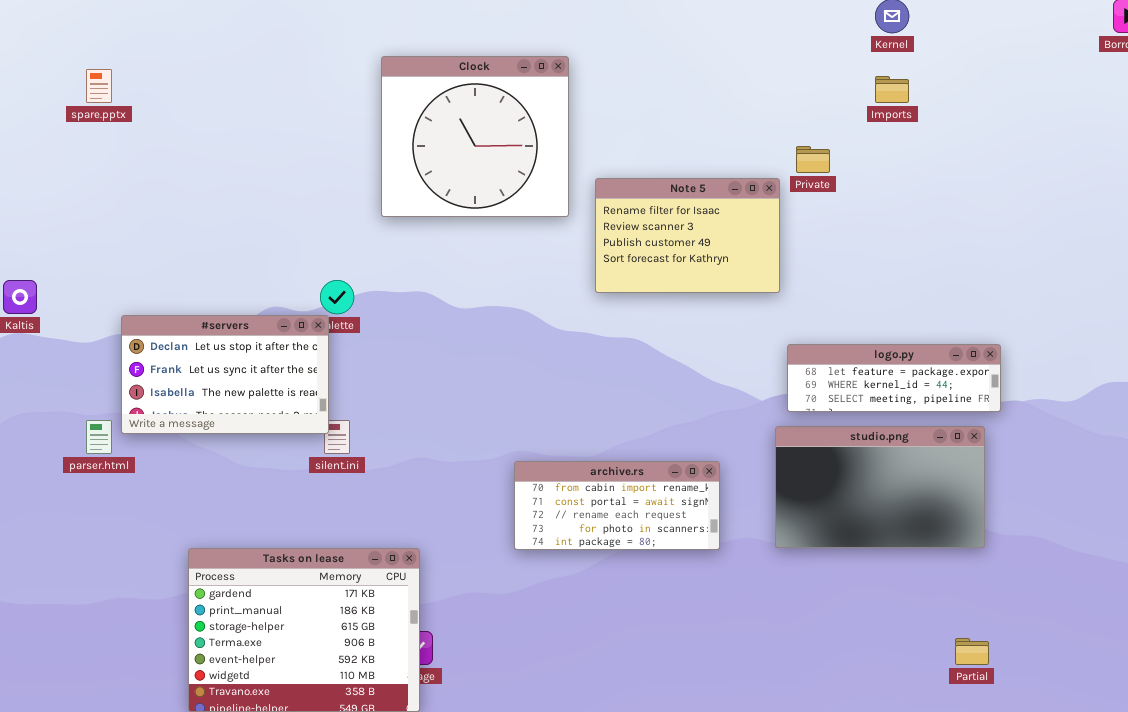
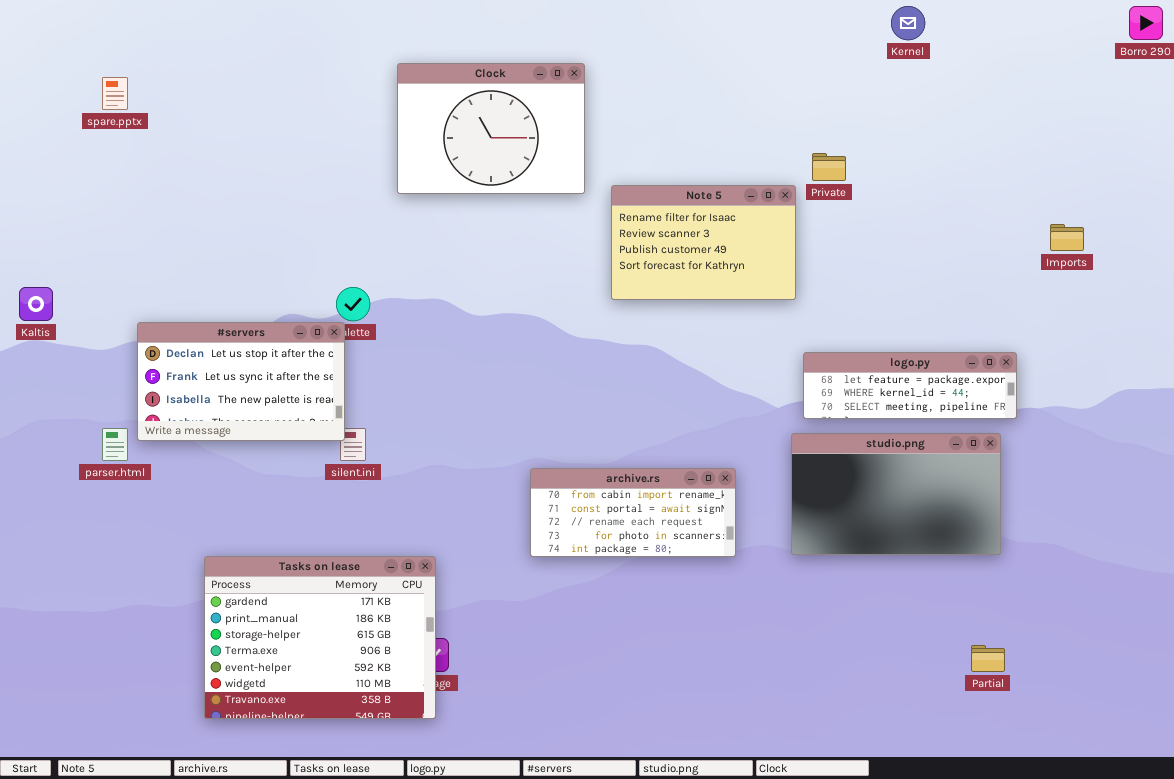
Clock: [381,56,569,217] -> [397,63,585,194], resized
Imports: [875,76,909,103] -> [1050,224,1084,251], moved

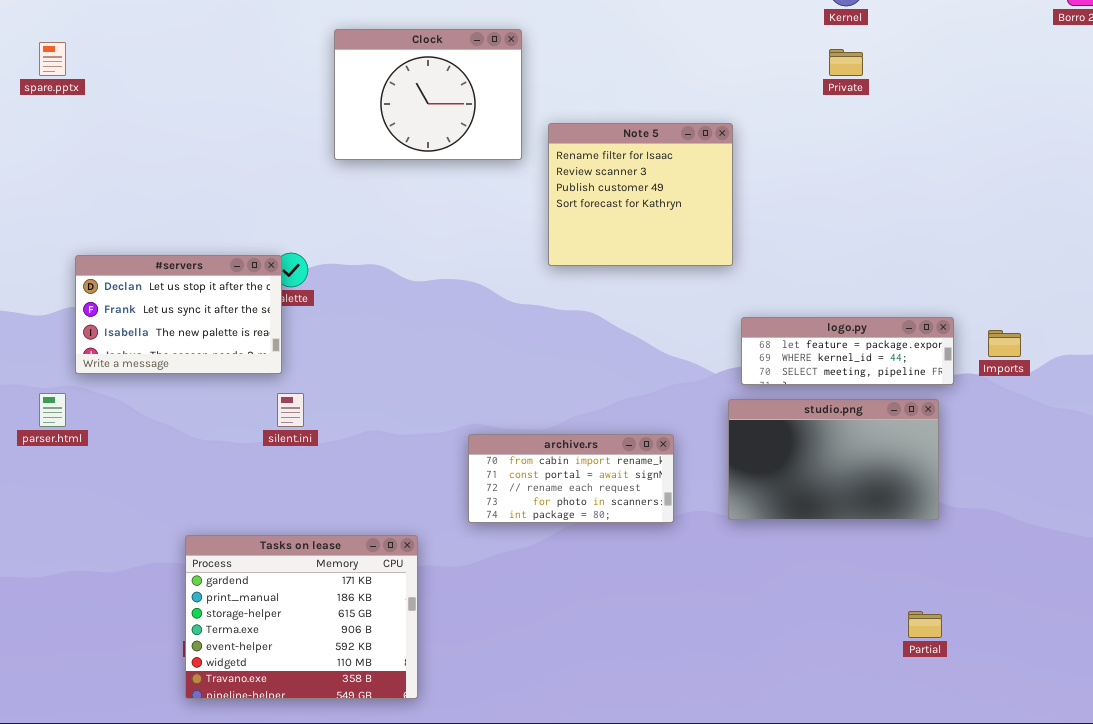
Private: [812,153,846,181] -> [829,49,863,76], moved
Note 5: [611,185,796,300] -> [548,123,733,266], resized
Imports: [1050,224,1084,251] -> [988,330,1021,357], moved
#servers: [137,322,345,441] -> [75,255,282,374], moved
Tasks on lease: [204,556,436,719] -> [185,535,418,699], moved

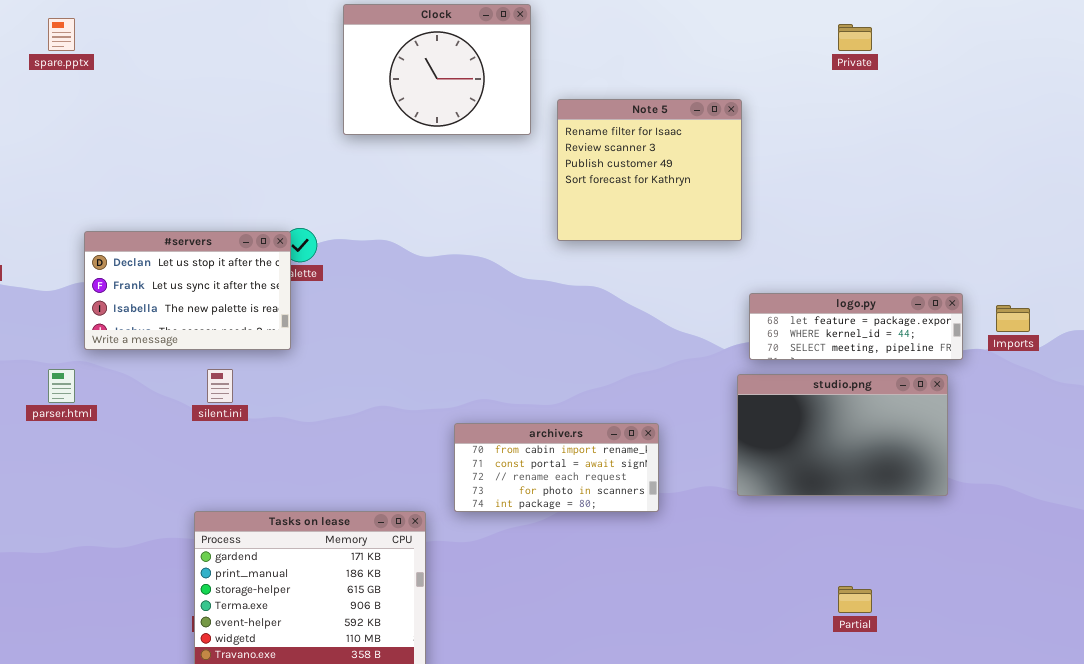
silent.ini: [277,393,304,427] -> [207,369,233,403], moved
archive.rs: [468,434,674,523] -> [454,423,659,512], moved
Partial: [908,611,942,638] -> [838,586,872,613], moved

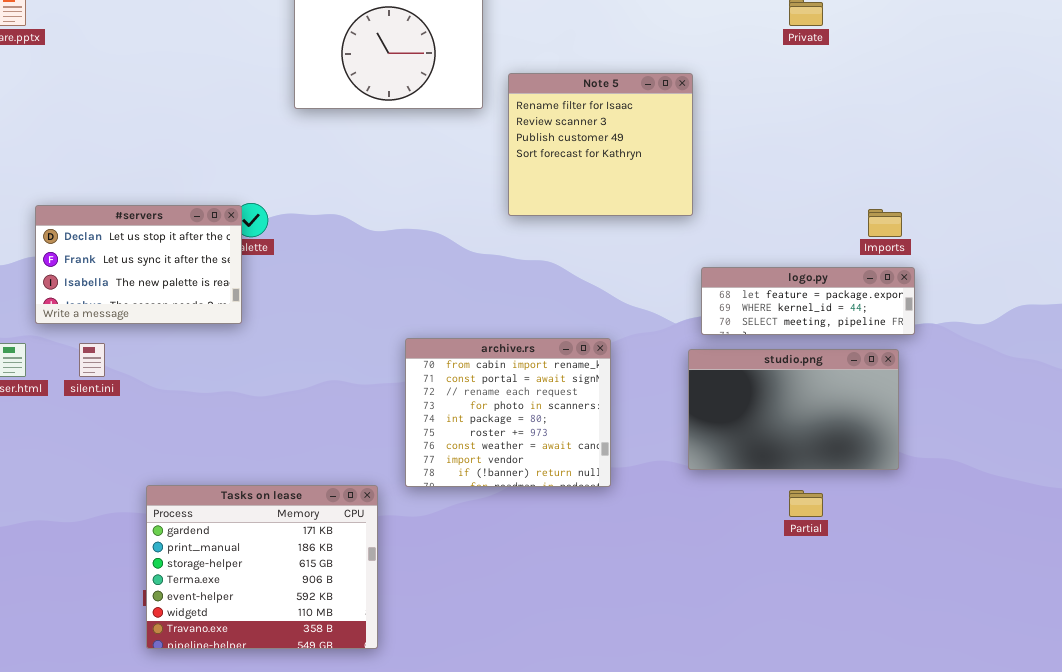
Imports: [996,305,1030,332] -> [868,209,902,237], moved
silent.ini: [207,369,233,403] -> [79,343,105,377], moved
archive.rs: [454,423,659,512] -> [405,338,611,487], resized
Partial: [838,586,872,613] -> [789,490,823,517], moved

